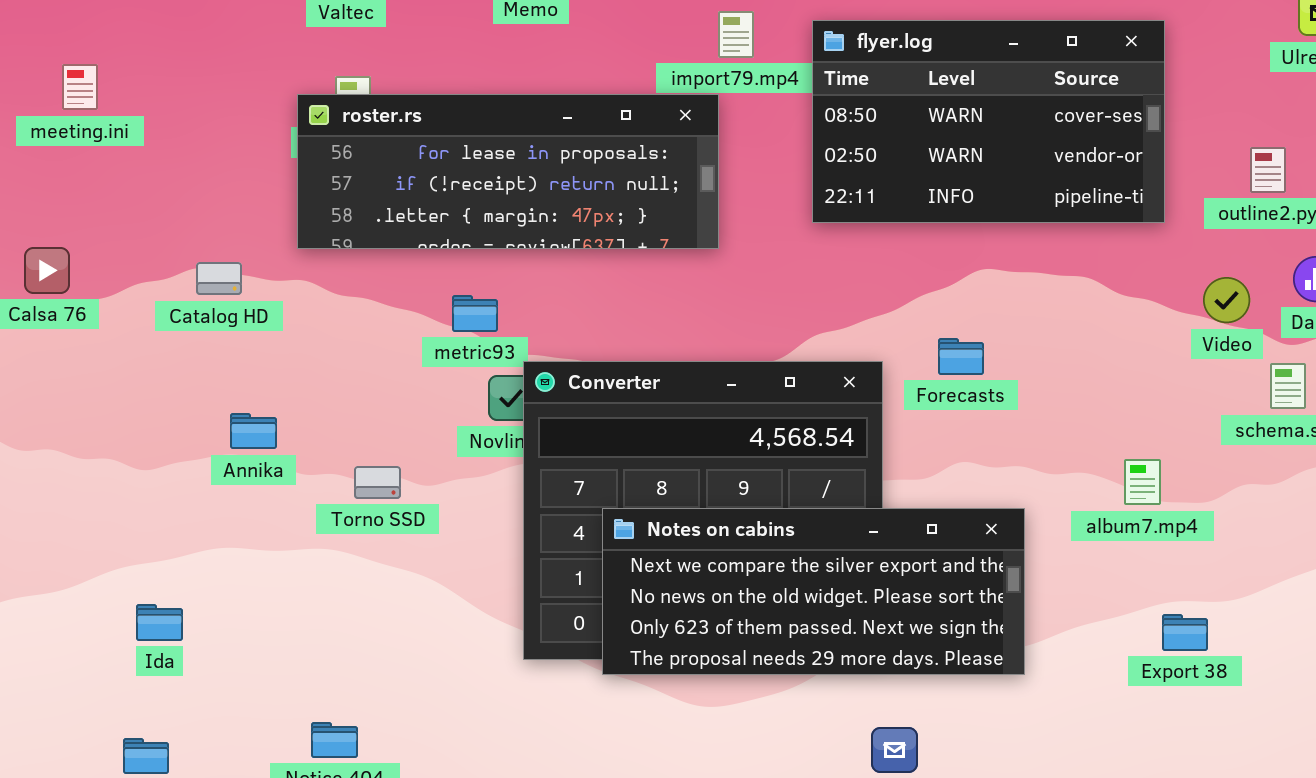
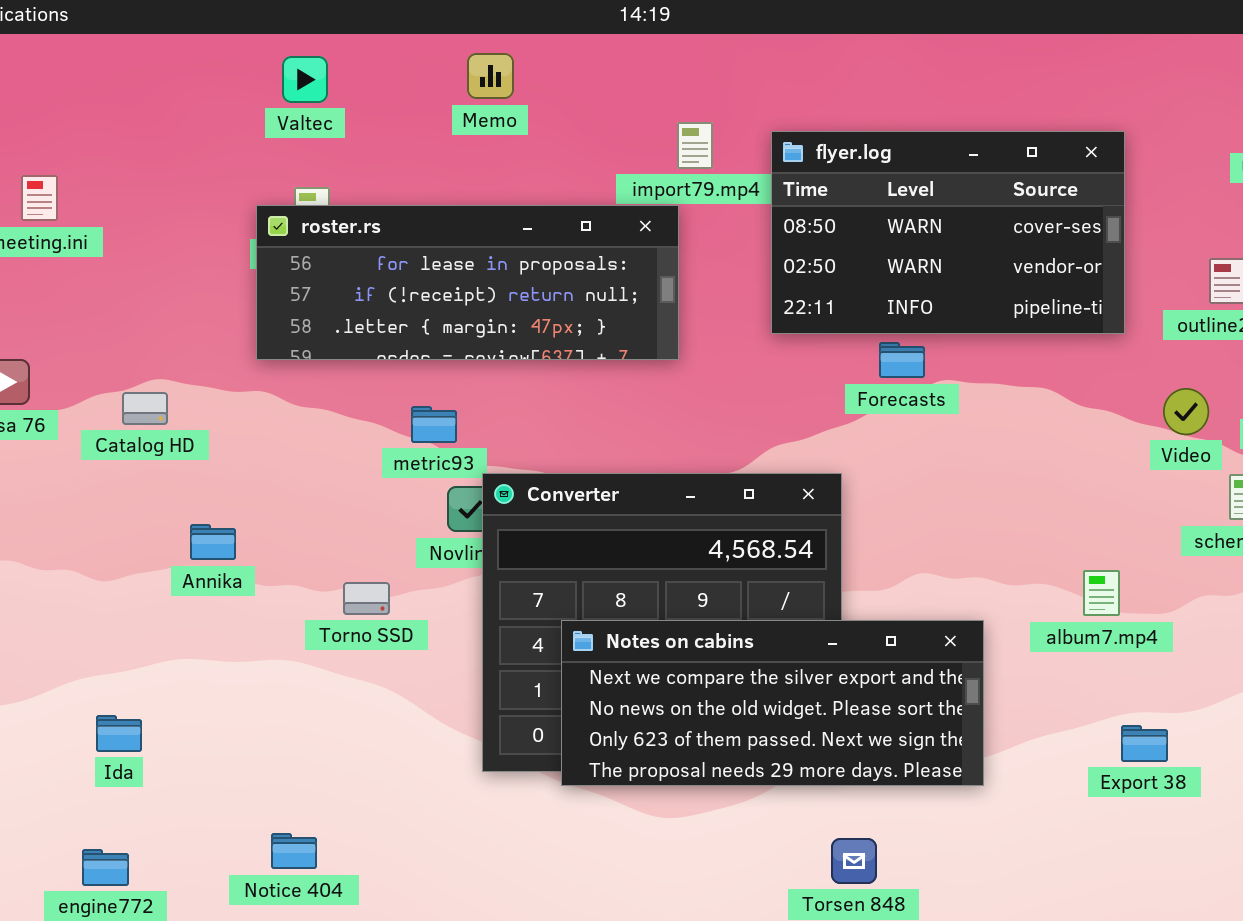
Catalog HD: [196,262,242,295] -> [122,392,168,425], moved
Forecasts: [938,338,984,375] -> [879,342,925,378], moved
Torno SSD: [354,466,401,499] -> [343,582,390,615], moved

